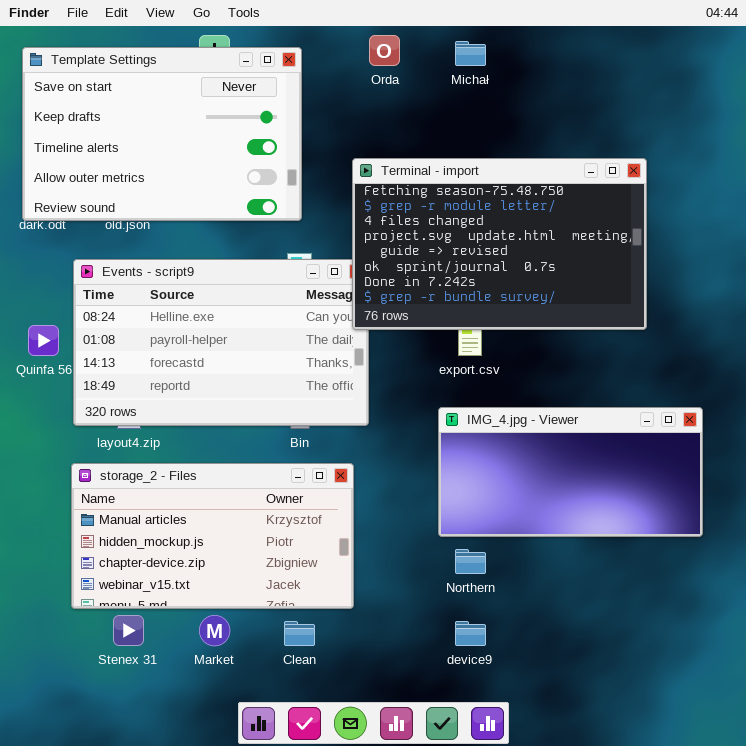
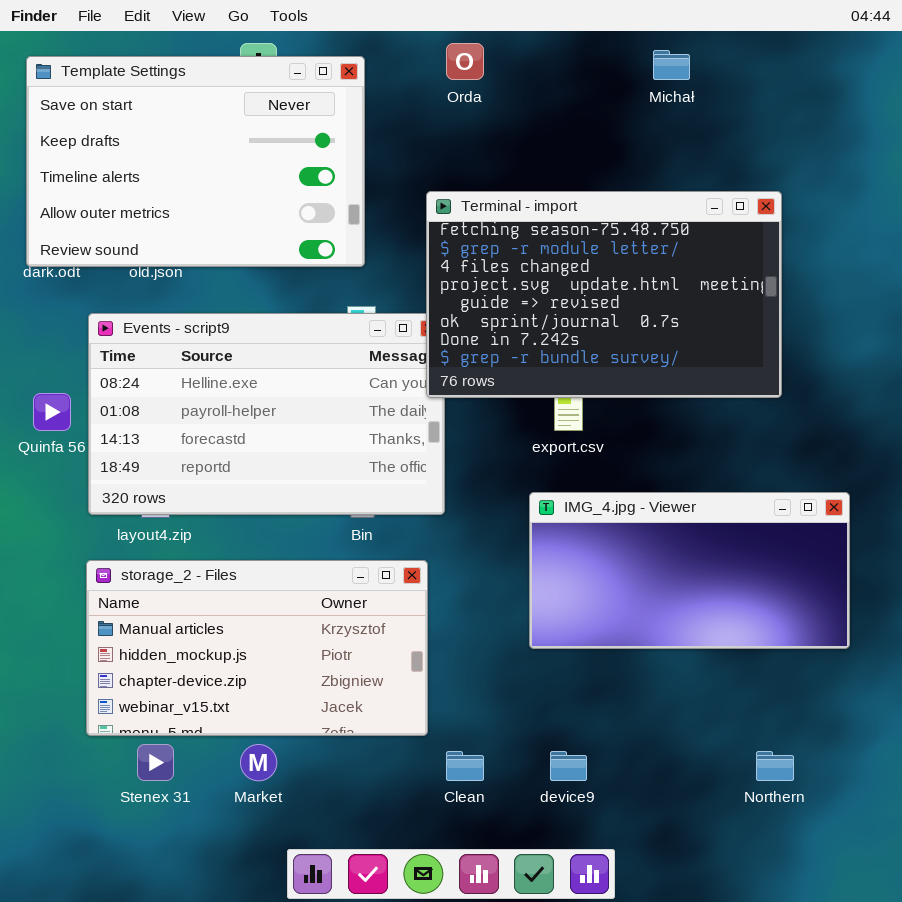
Michał: [455,41,486,66] -> [653,50,690,80], moved
Northern: [455,549,486,574] -> [756,751,794,781], moved
Clean: [284,621,315,646] -> [446,751,484,781], moved

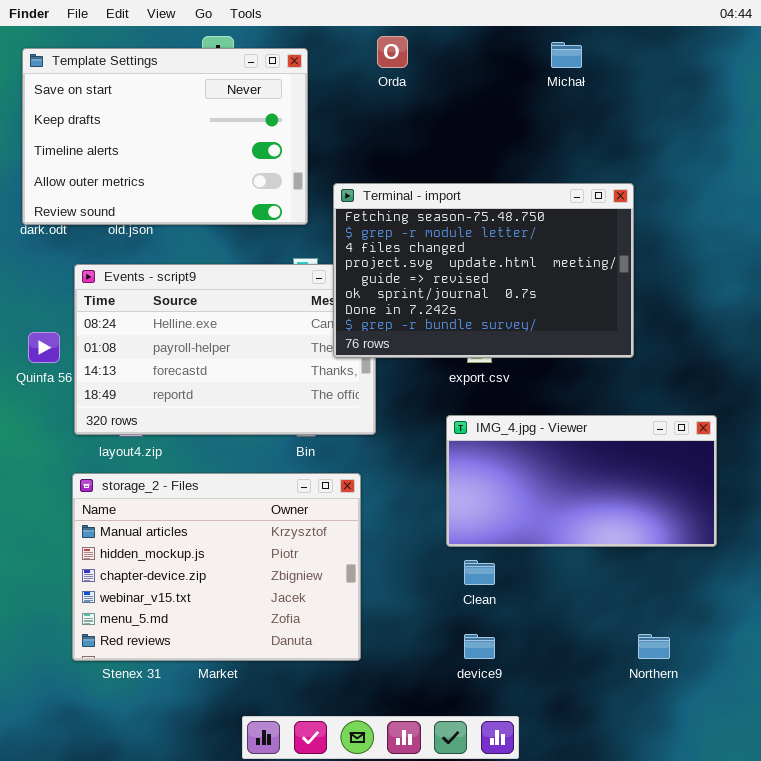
Terminal - import: [426,191,782,398] -> [333,183,634,358], moved
storage_2 - Files: [86,560,428,736] -> [72,473,361,661], resized
Clean: [446,751,484,781] -> [464,560,495,585], moved

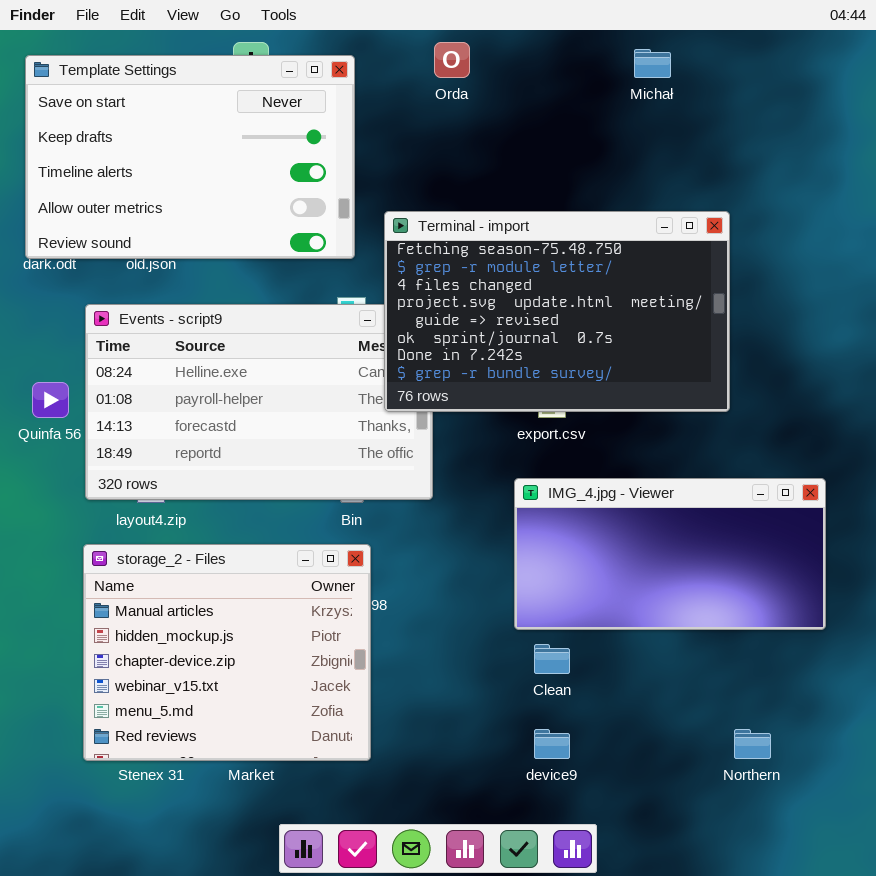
storage_2 - Files: [72,473,361,661] -> [83,544,371,761], resized

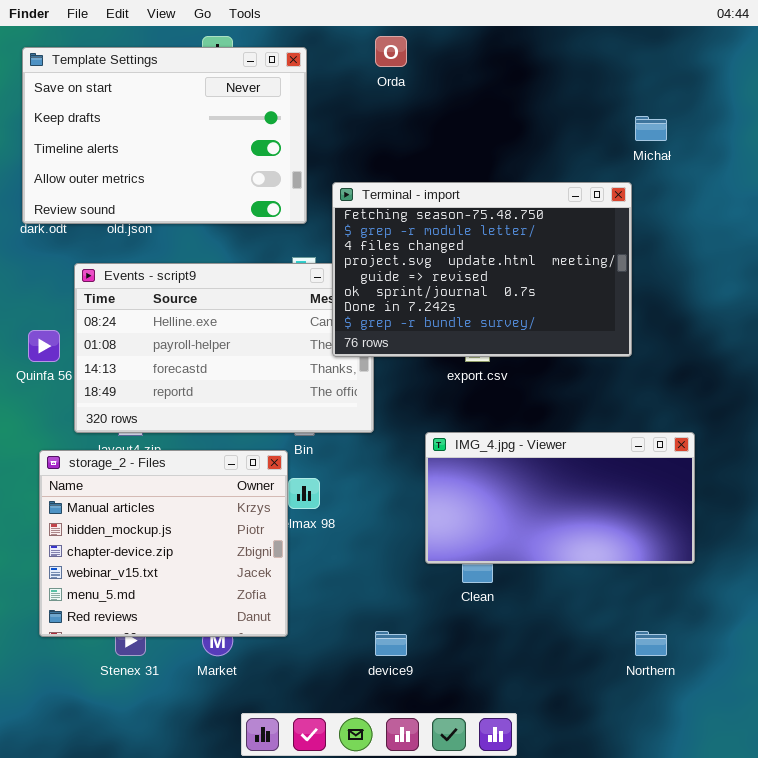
Michał: [634,49,671,78] -> [635,116,667,141], moved
IMG_4.jpg - Viewer: [514,478,826,630] -> [425,432,695,564], moved
storage_2 - Files: [83,544,371,761] -> [39,450,288,637], moved
device9: [534,729,570,759] -> [375,631,407,656], moved

